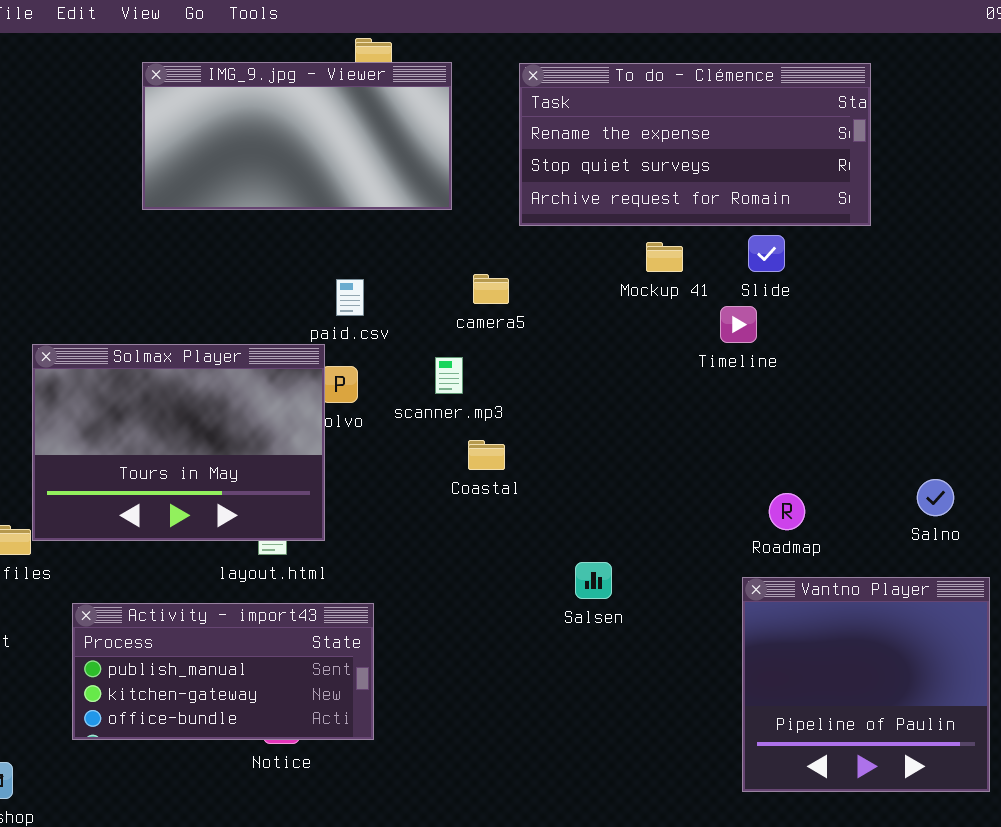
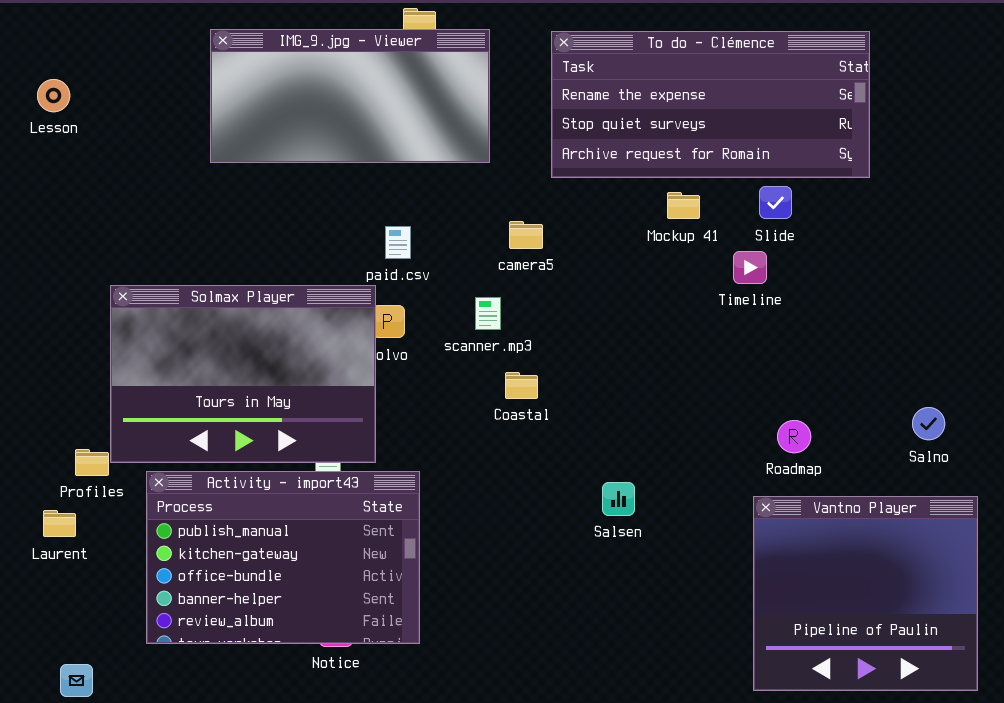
Activity - import43: [72,603,374,740] -> [146,471,420,644], resized

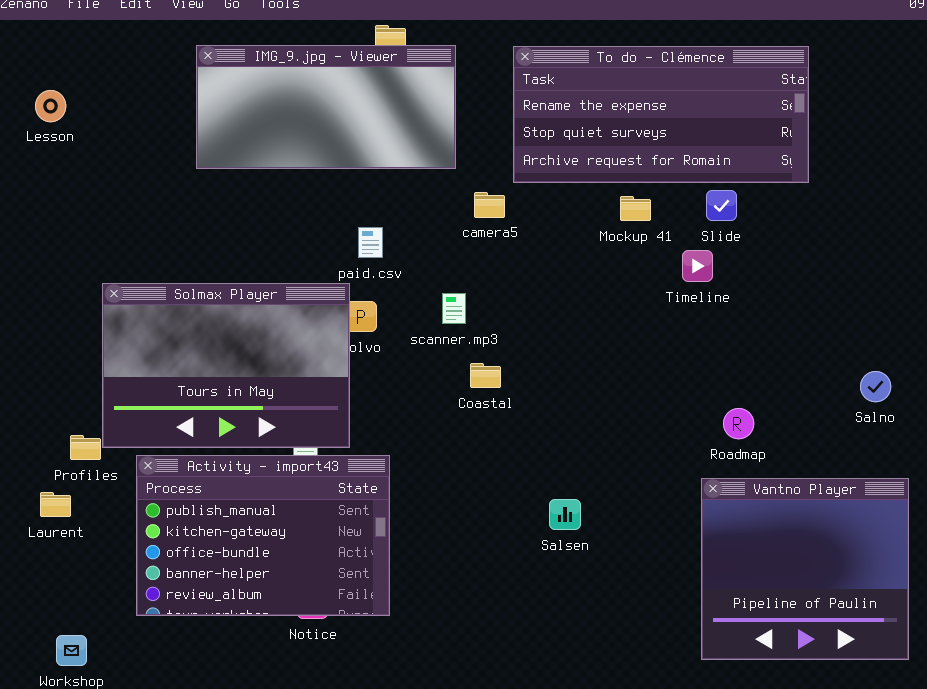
camera5: [509,221,543,249] -> [474,192,505,218], moved
Salno: [912,407,945,440] -> [860,371,891,402], moved
Salsen: [602,482,635,516] -> [549,499,581,530], moved

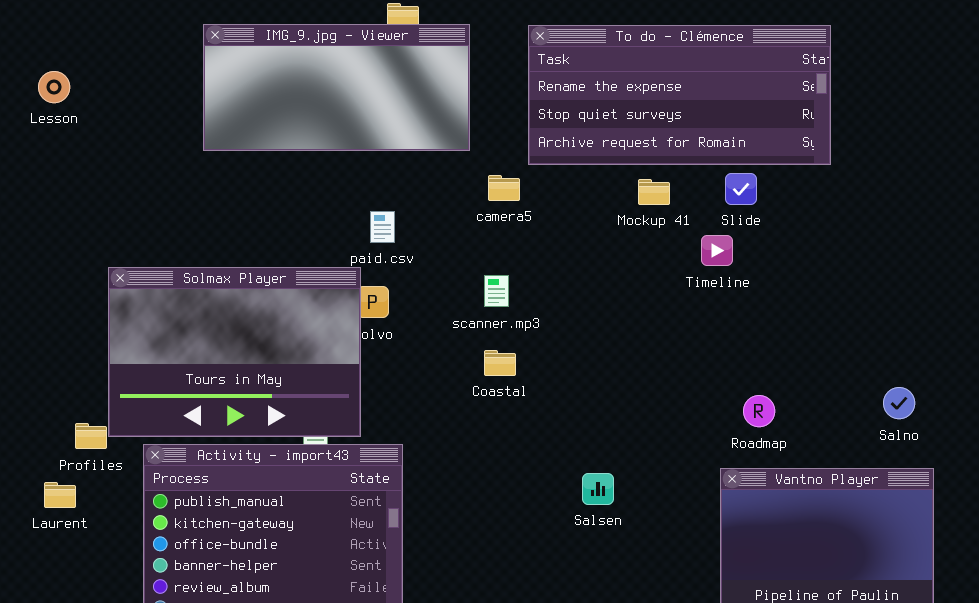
scanner.mp3: [442,293,466,324] -> [484,275,509,307], moved
Salno: [860,371,891,402] -> [883,387,915,419], moved
Salsen: [549,499,581,530] -> [582,473,614,505], moved

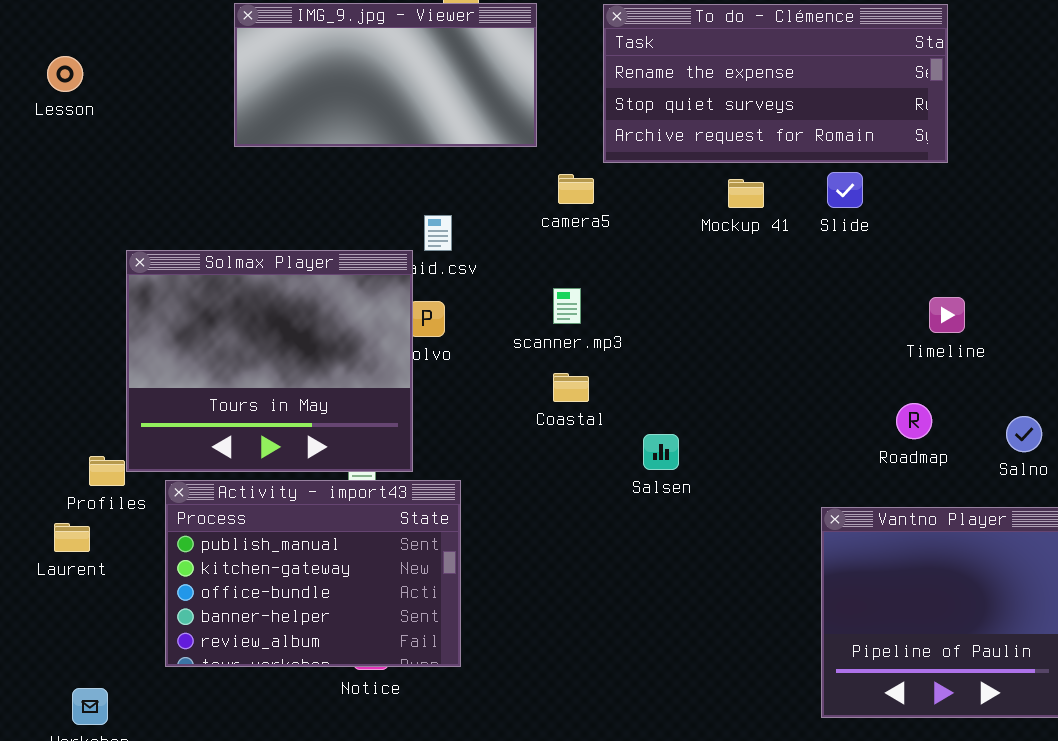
Timeline: [701,235,733,266] -> [929,297,965,333], moved
Solmax Player: [108,267,361,437] -> [126,250,413,472], resized
Roadmap: [743,395,775,427] -> [896,403,932,439], moved
Salsen: [582,473,614,505] -> [643,434,679,470], moved

